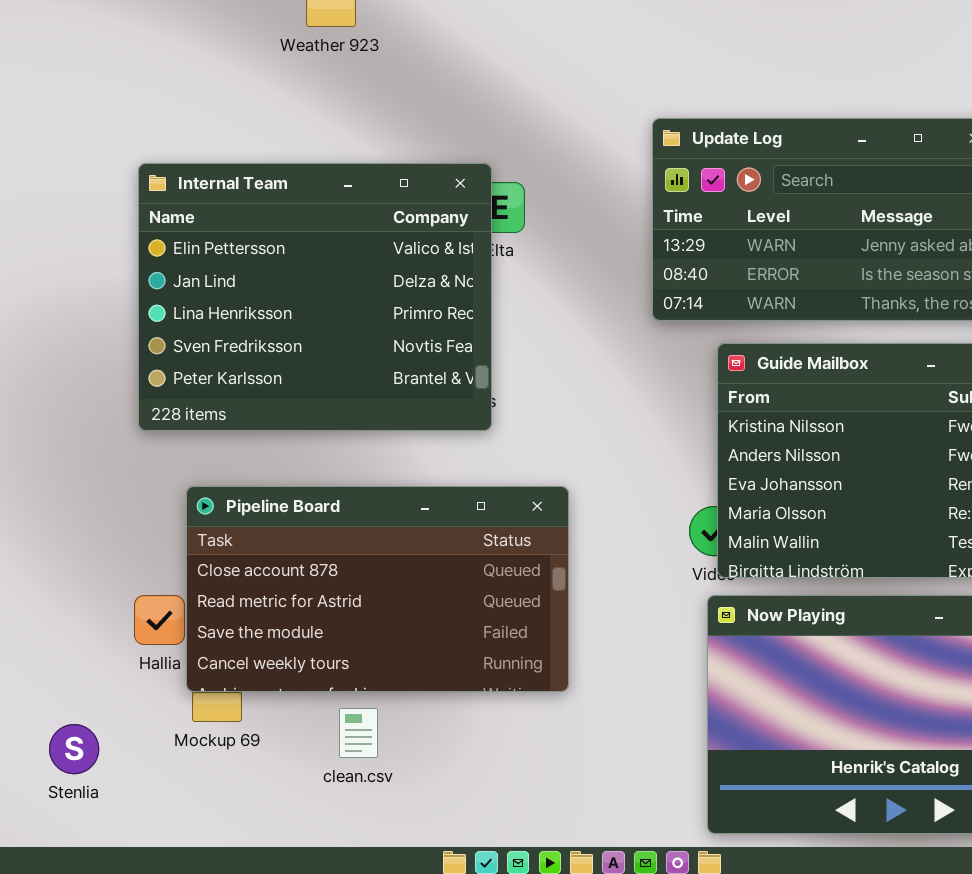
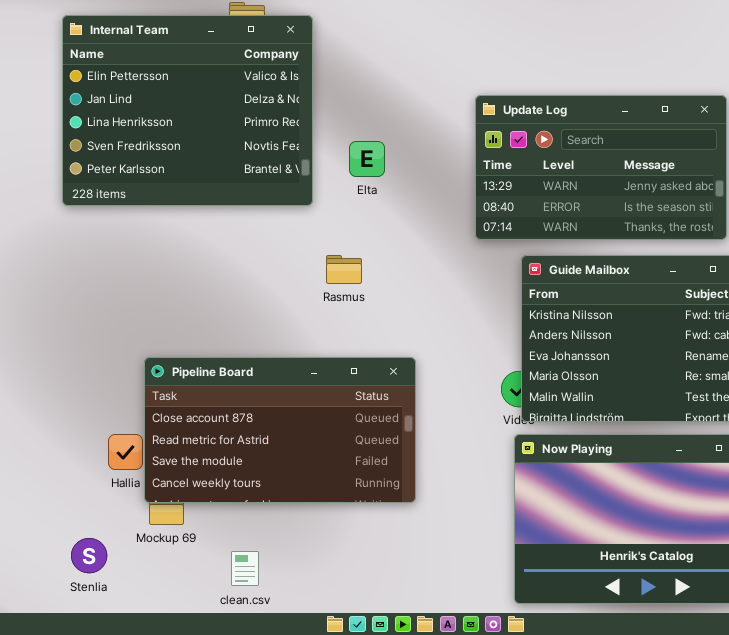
Internal Team: [138,163,492,431] -> [62,15,313,206], moved
clean.csv: [339,708,378,758] -> [231,551,259,586], moved
Stenlia: [49,724,99,774] -> [71,538,107,573], moved

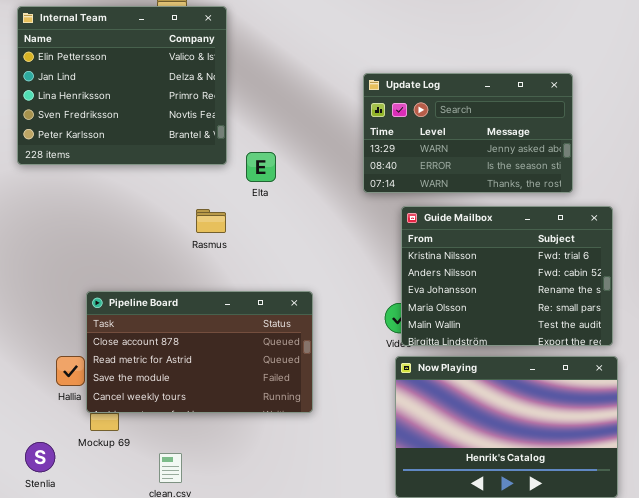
Elta: [349,141,385,177] -> [246,152,276,182], moved
Rasmus: [326,255,362,284] -> [196,209,226,233], moved

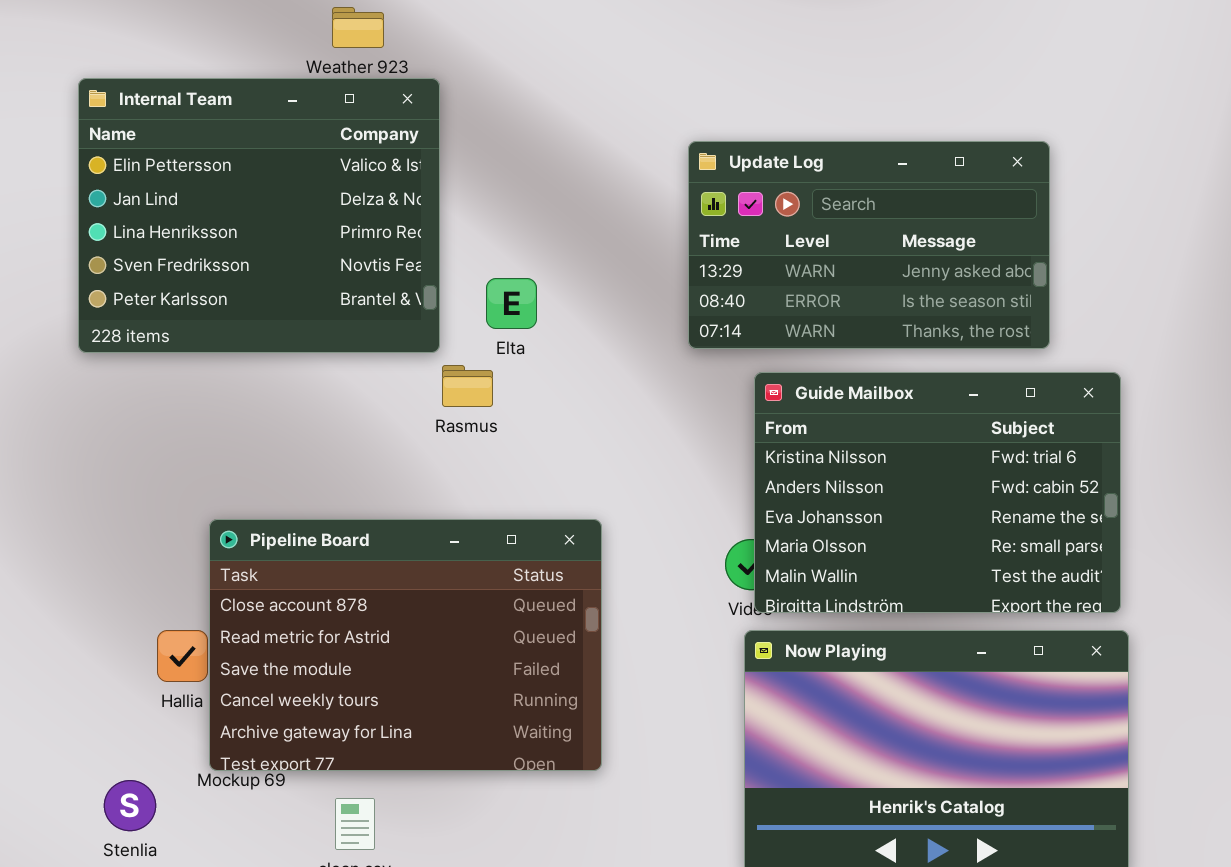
Internal Team: [17,6,227,165] -> [78,78,440,353], moved
Rasmus: [196,209,226,233] -> [442,365,493,407], moved
Pipeline Board: [86,291,313,413] -> [209,519,602,771], resized

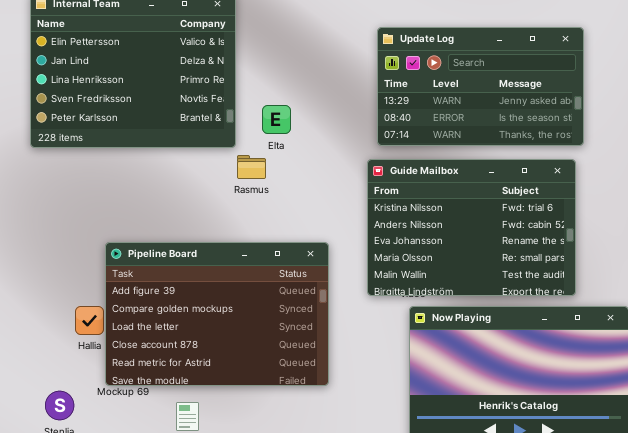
Guide Mailbox: [754,372,1121,613] -> [367,159,576,296], moved
Pipeline Board: [209,519,602,771] -> [105,242,329,386], scrolled up 3 rows

